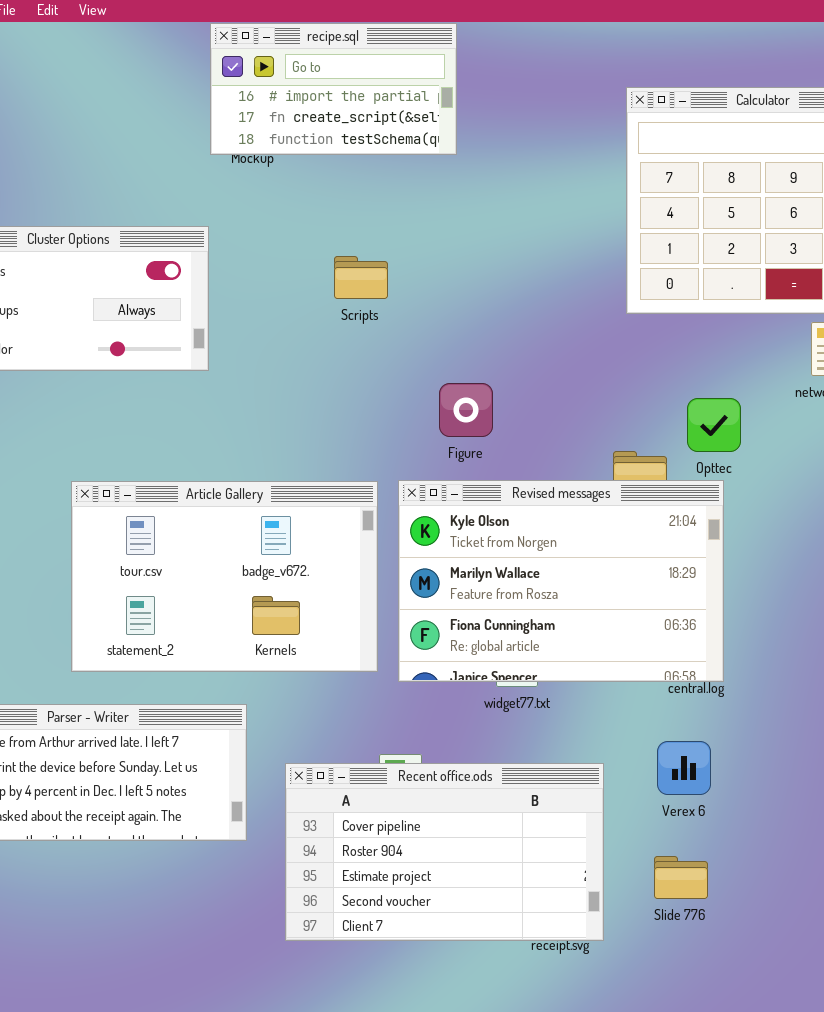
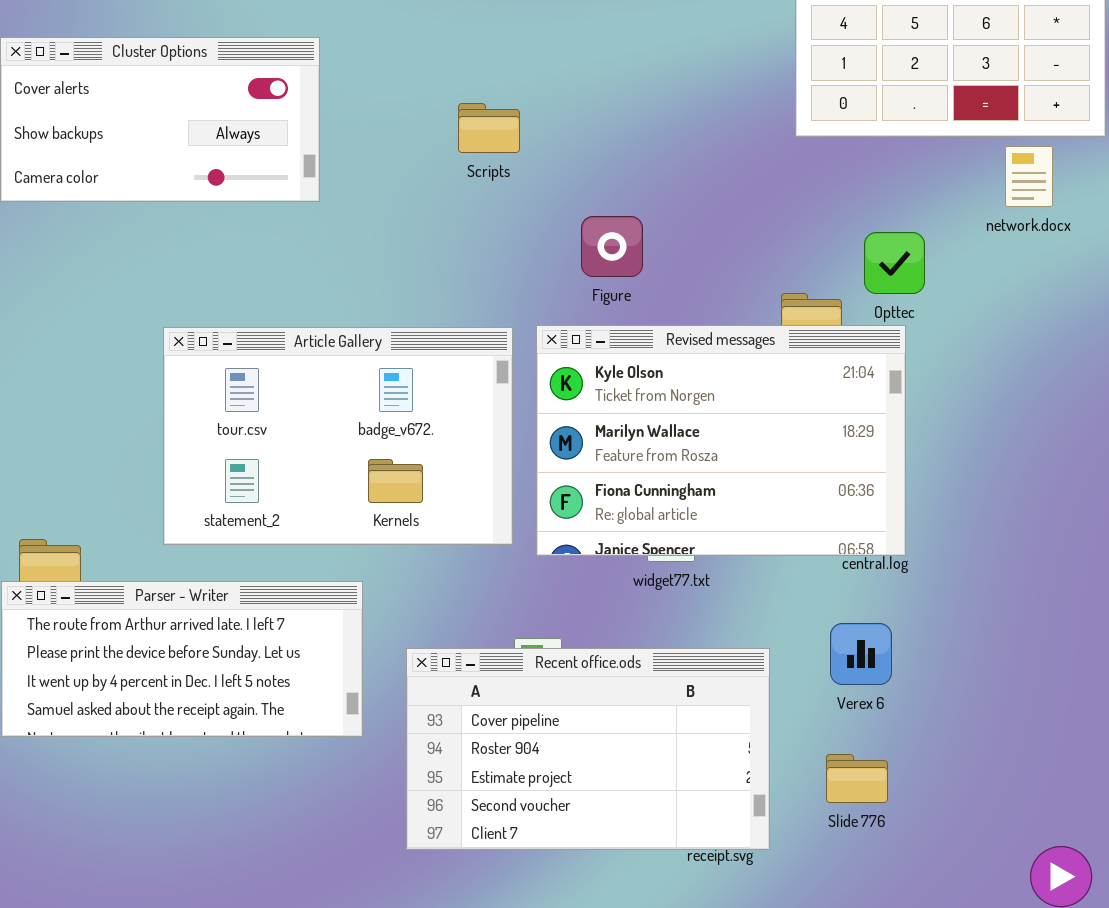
Scripts: [334,256,388,299] -> [458,103,520,153], moved

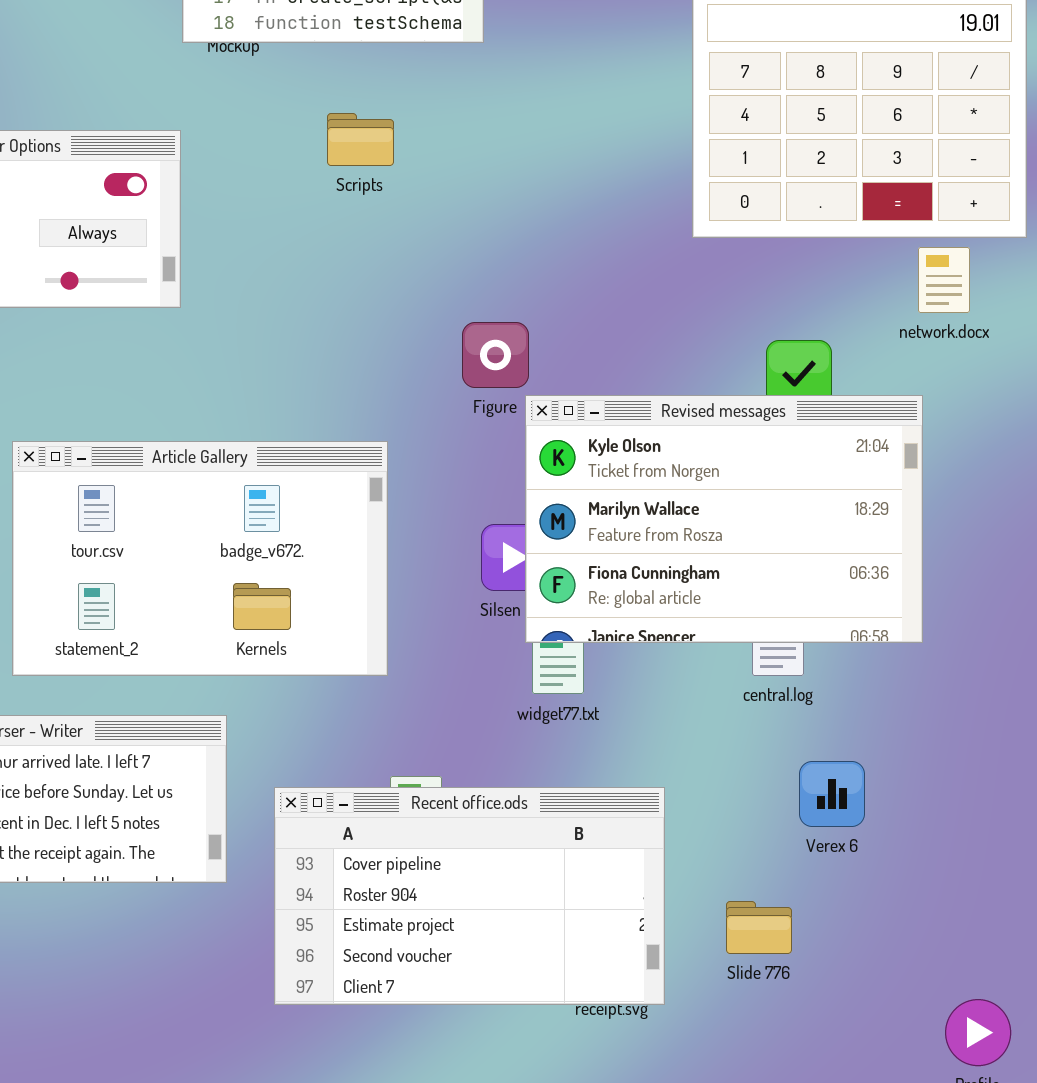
Scripts: [458,103,520,153] -> [327,113,394,166], moved
Revised messages: [536,325,906,556] -> [525,395,923,643], moved
Verex 6: [830,623,892,685] -> [799,761,865,827], moved

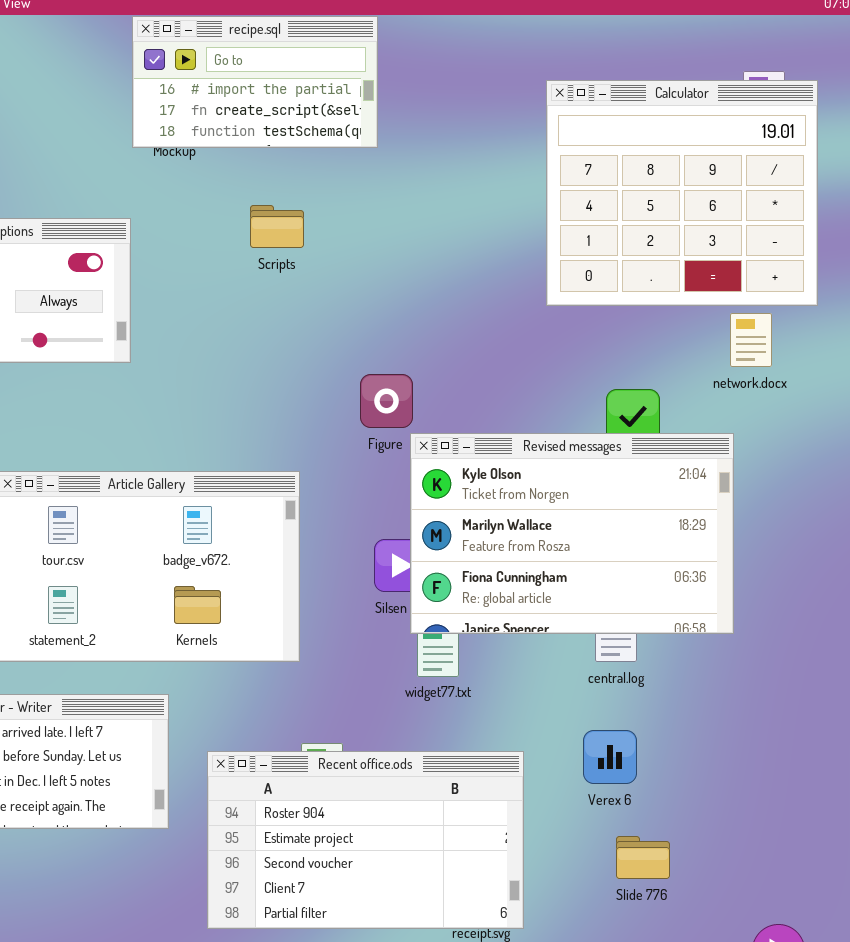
Verex 6: [799,761,865,827] -> [583,730,637,784], moved
Recent office.ods: [274,787,665,1005] -> [207,751,524,929], scrolled down 1 row
Slide 776: [726,901,792,954] -> [616,836,670,879], moved

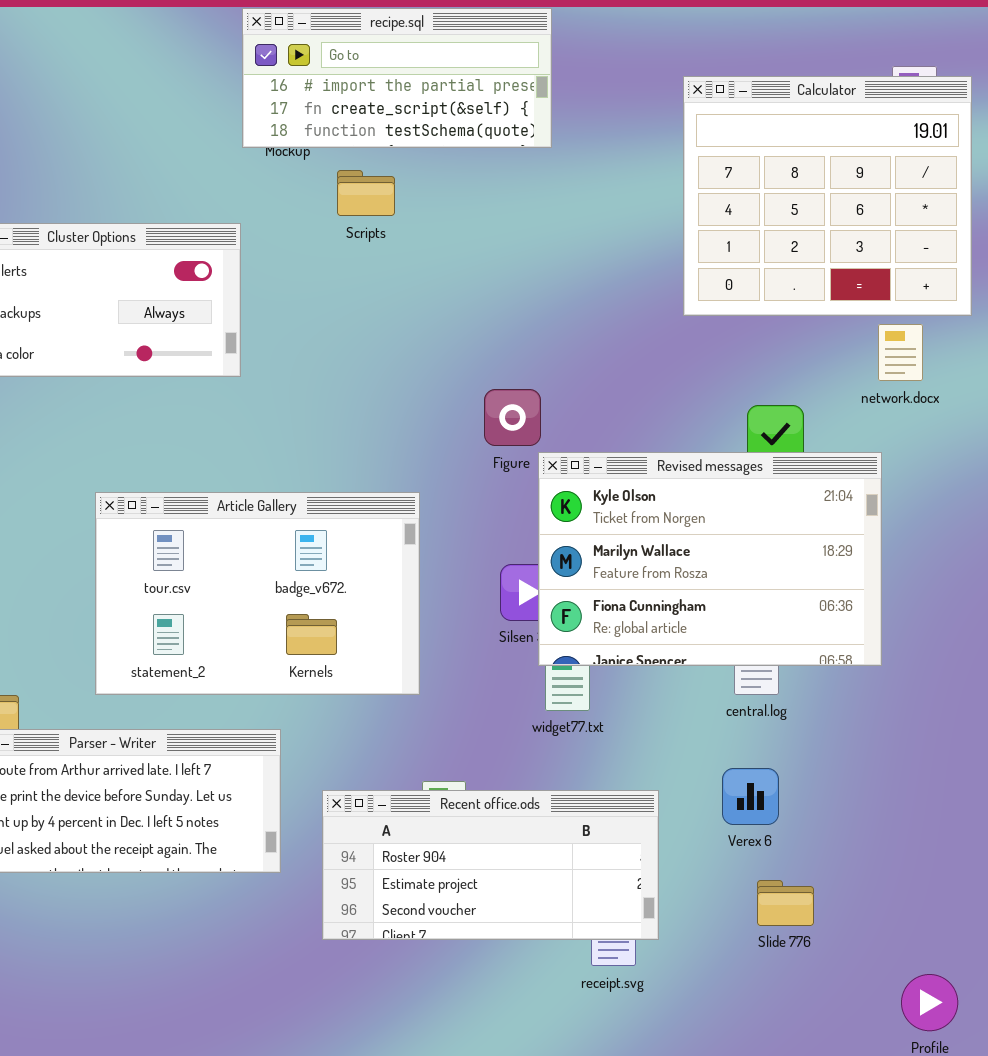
recipe.sql: [132,16,378,148] -> [242,8,552,148], resized
Scripts: [250,205,304,248] -> [337,170,395,216], moved
Recent office.ods: [207,751,524,929] -> [322,790,659,940], resized

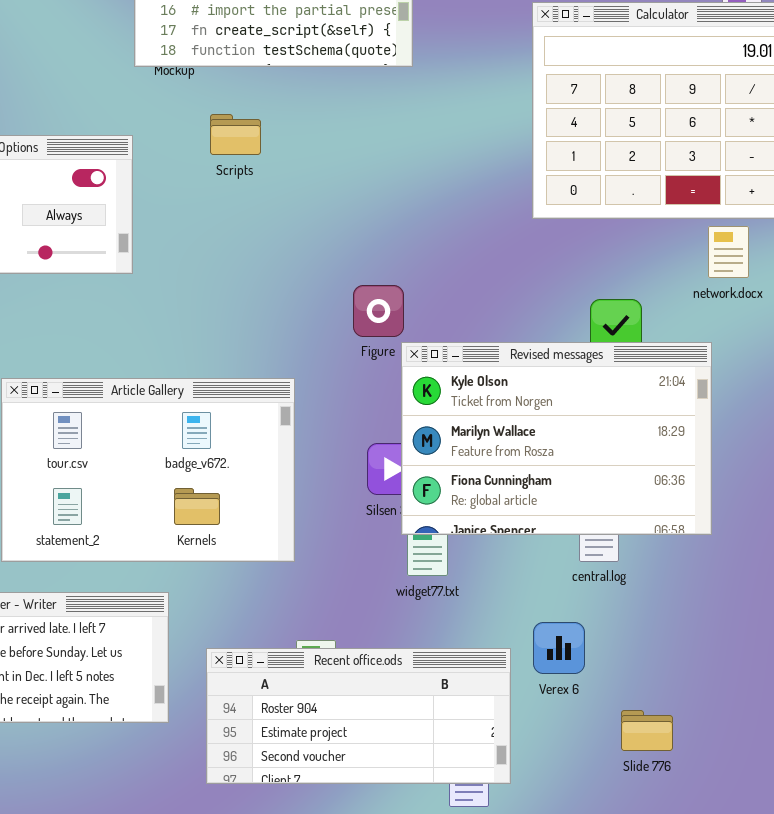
Scripts: [337,170,395,216] -> [210,114,261,155], moved
Verex 6: [722,768,779,825] -> [533,622,585,674], moved
Slide 776: [757,880,814,926] -> [621,710,673,751], moved

